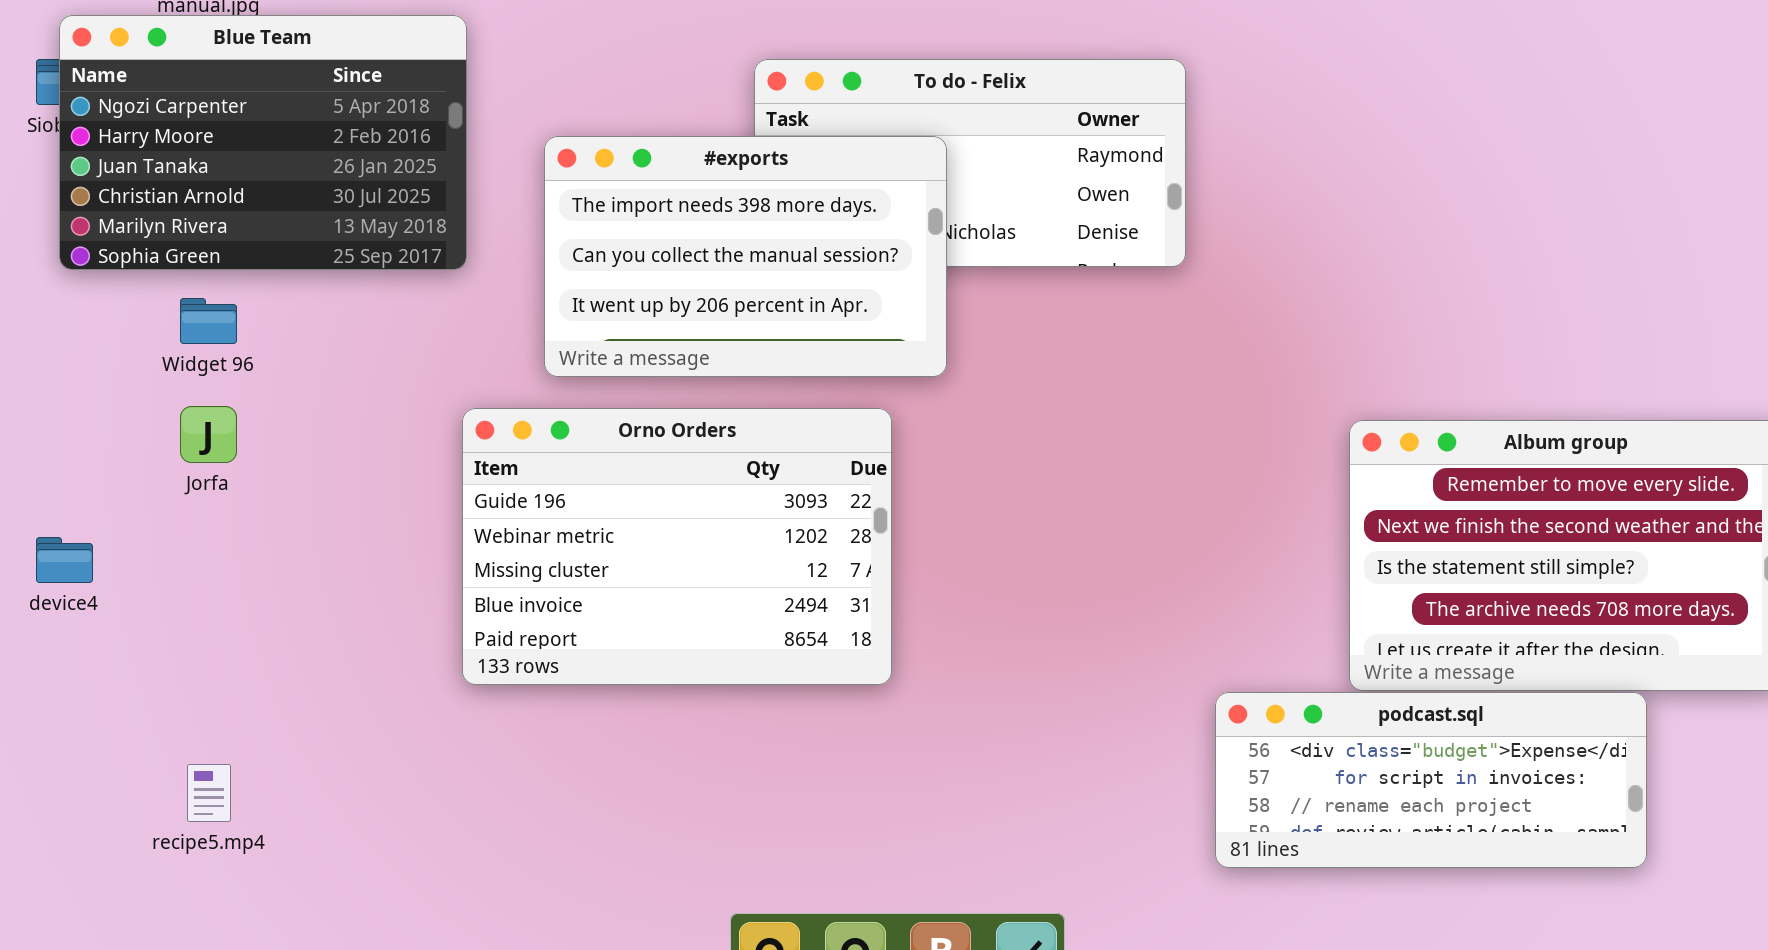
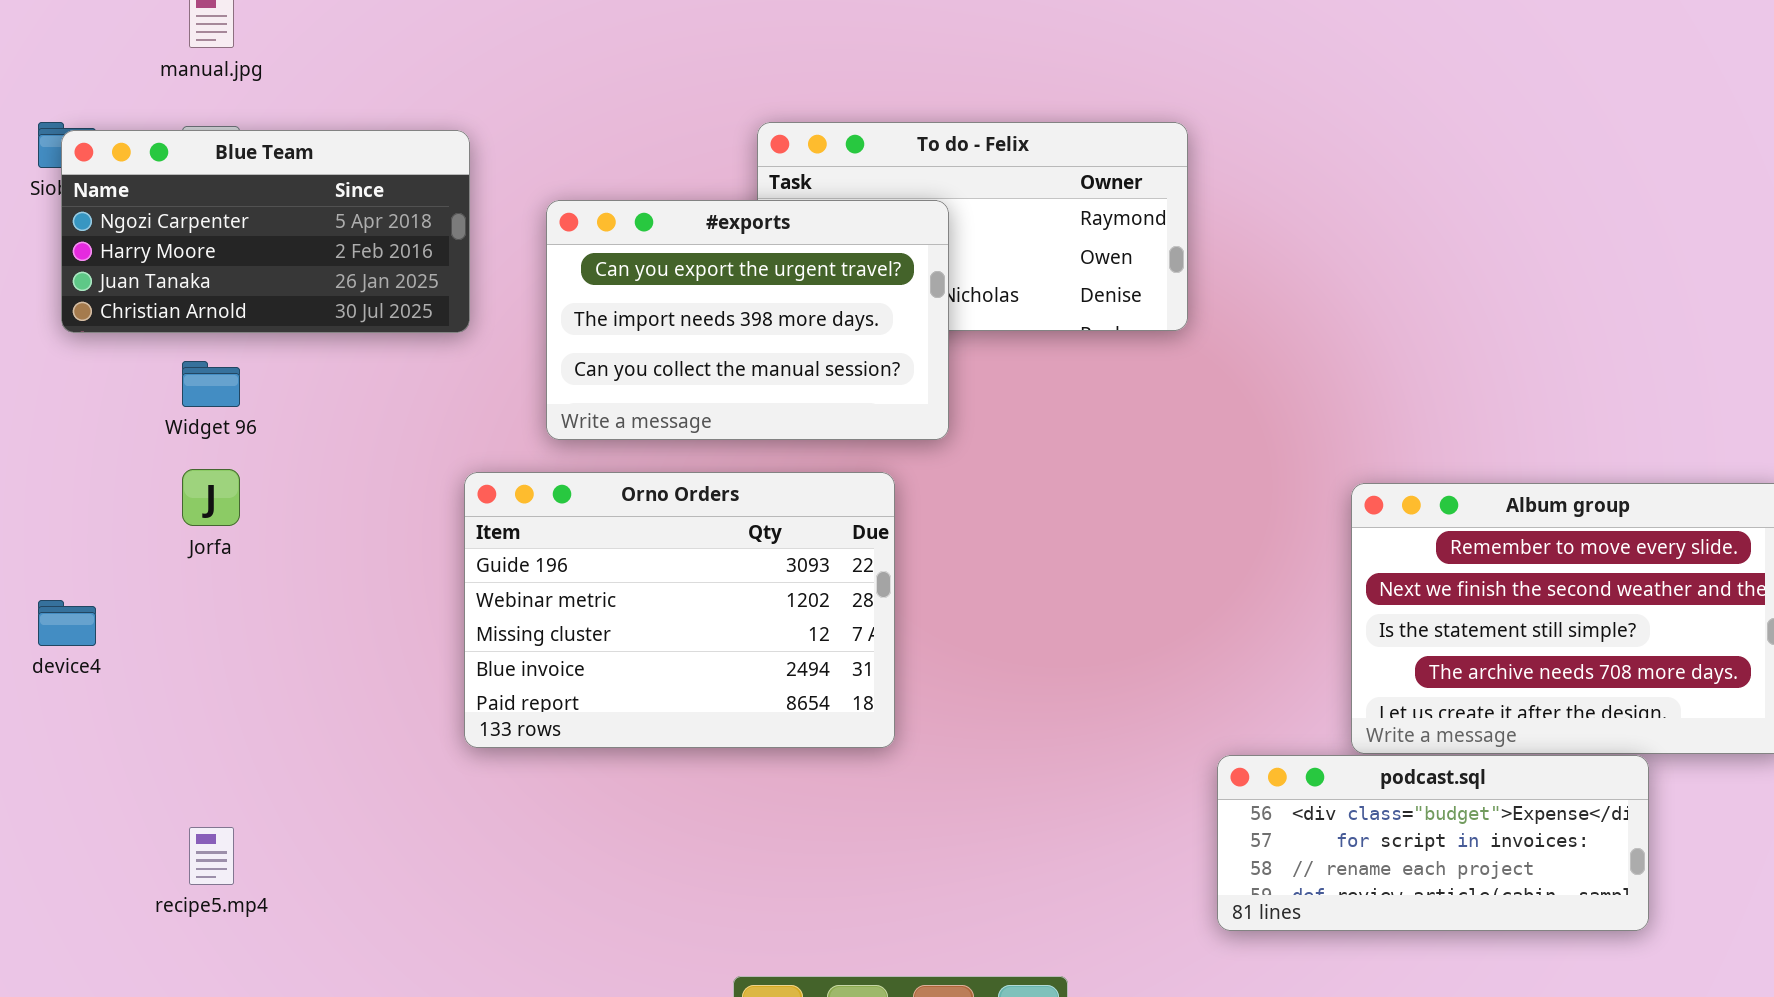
Blue Team: [59,15,467,270] -> [61,130,470,333], resized
#exports: [544,136,947,377] -> [546,200,949,440], scrolled up 1 row

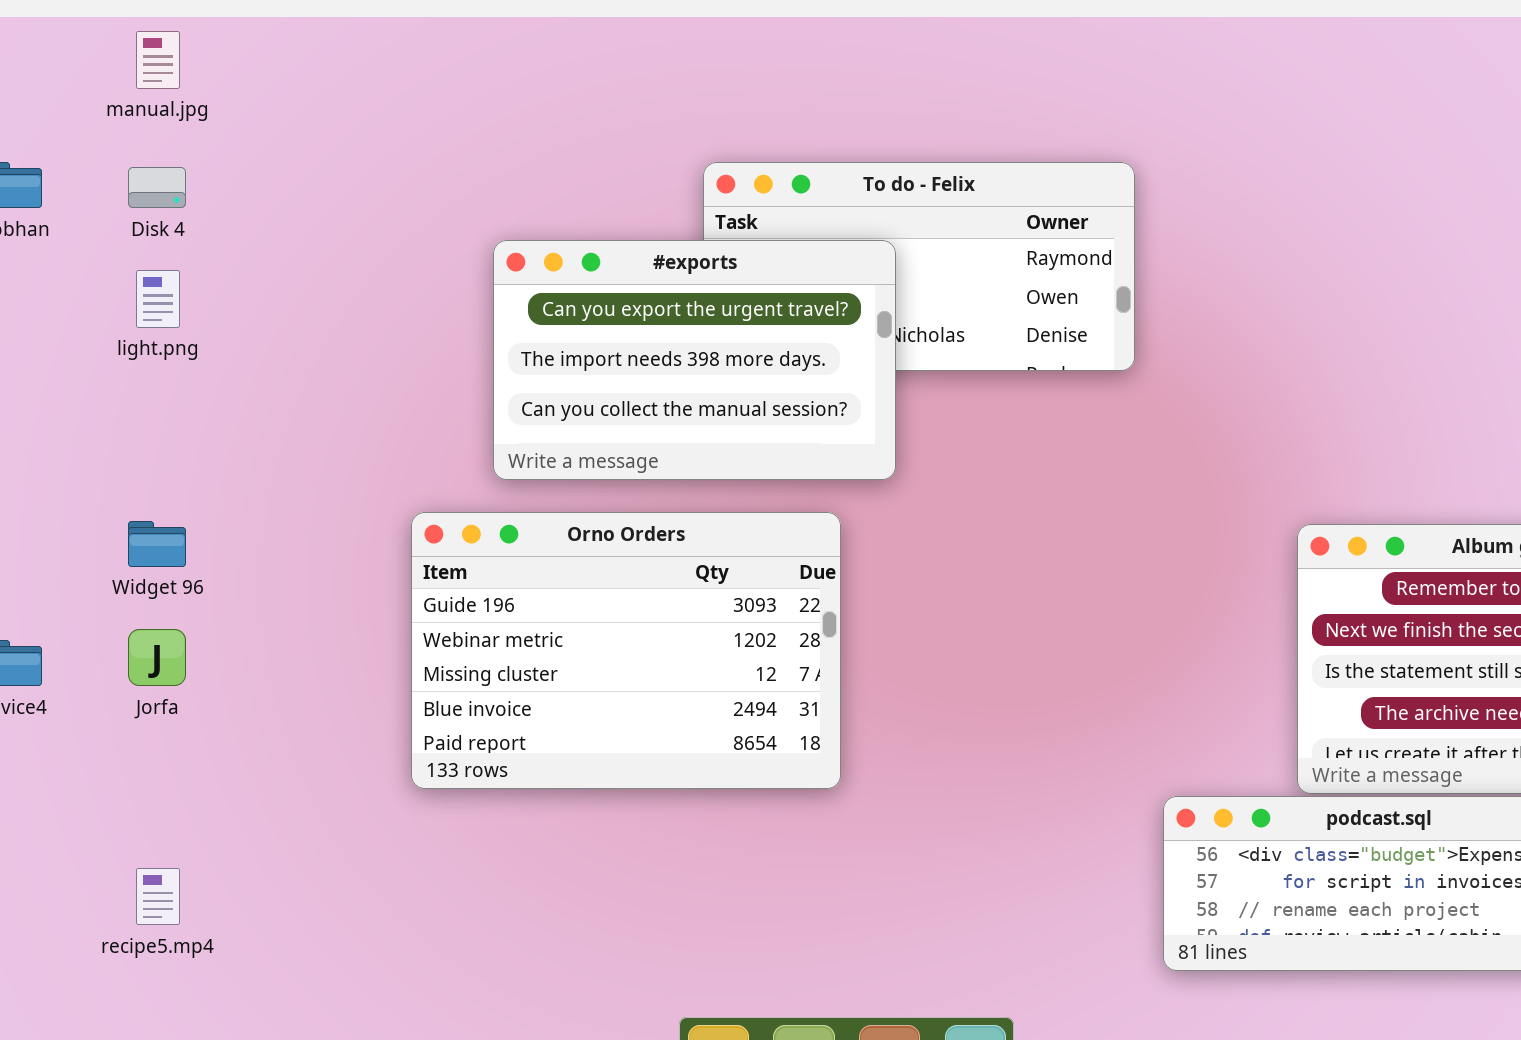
Blue Team: [61,130,470,333] -> none, closed
Widget 96: [182,361,240,407] -> [128,521,186,567], moved
Jorfa: [182,469,240,526] -> [128,629,186,686], moved

